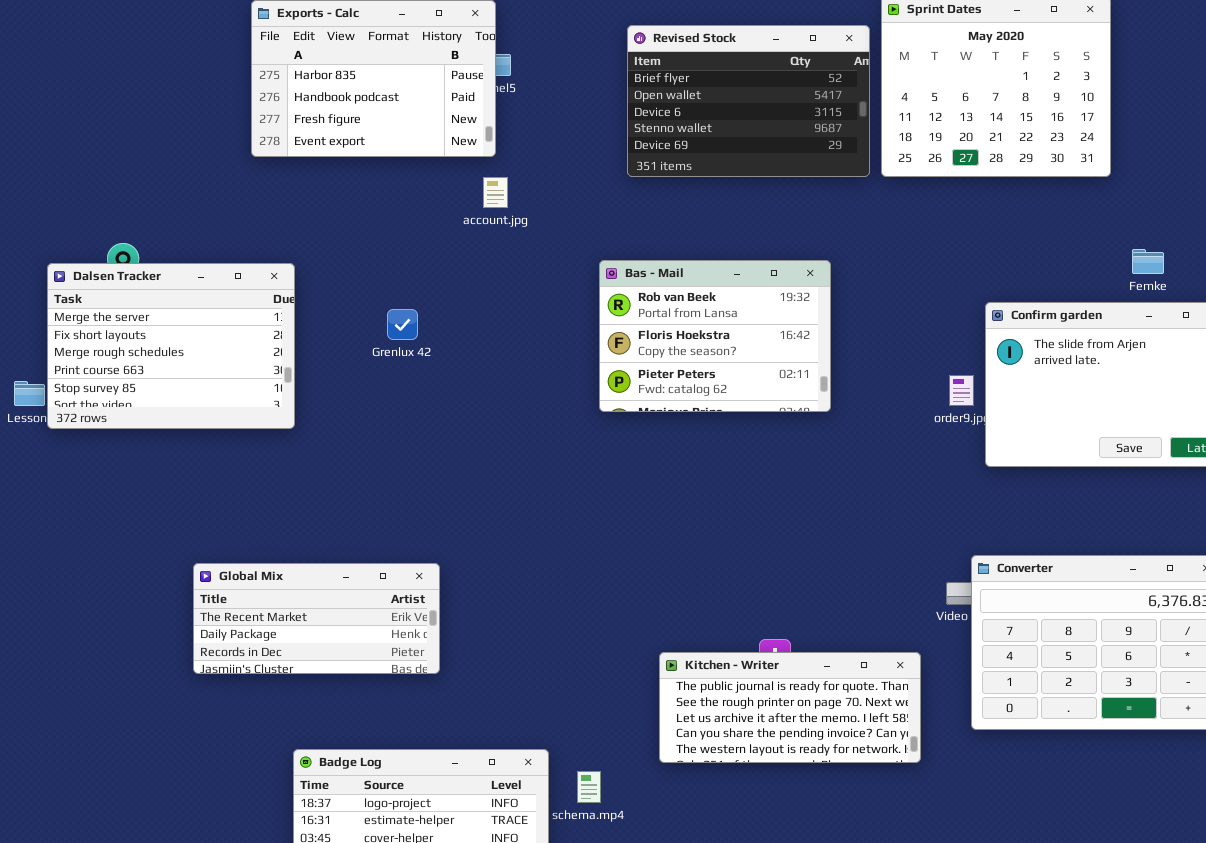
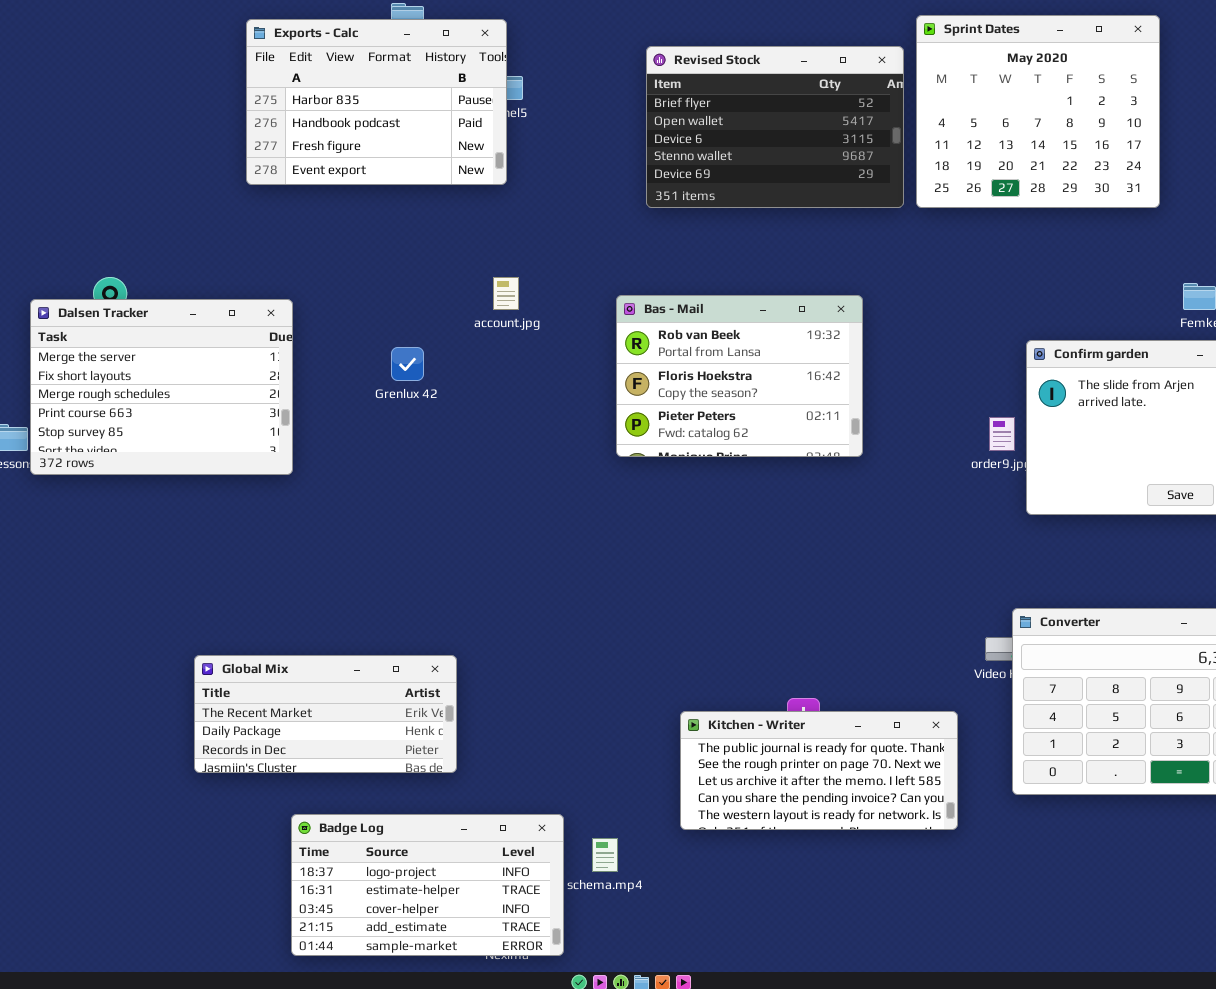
account.jpg: [483,177,508,208] -> [493,277,519,310], moved
Global Mix: [193,563,440,674] -> [194,655,457,773], moved

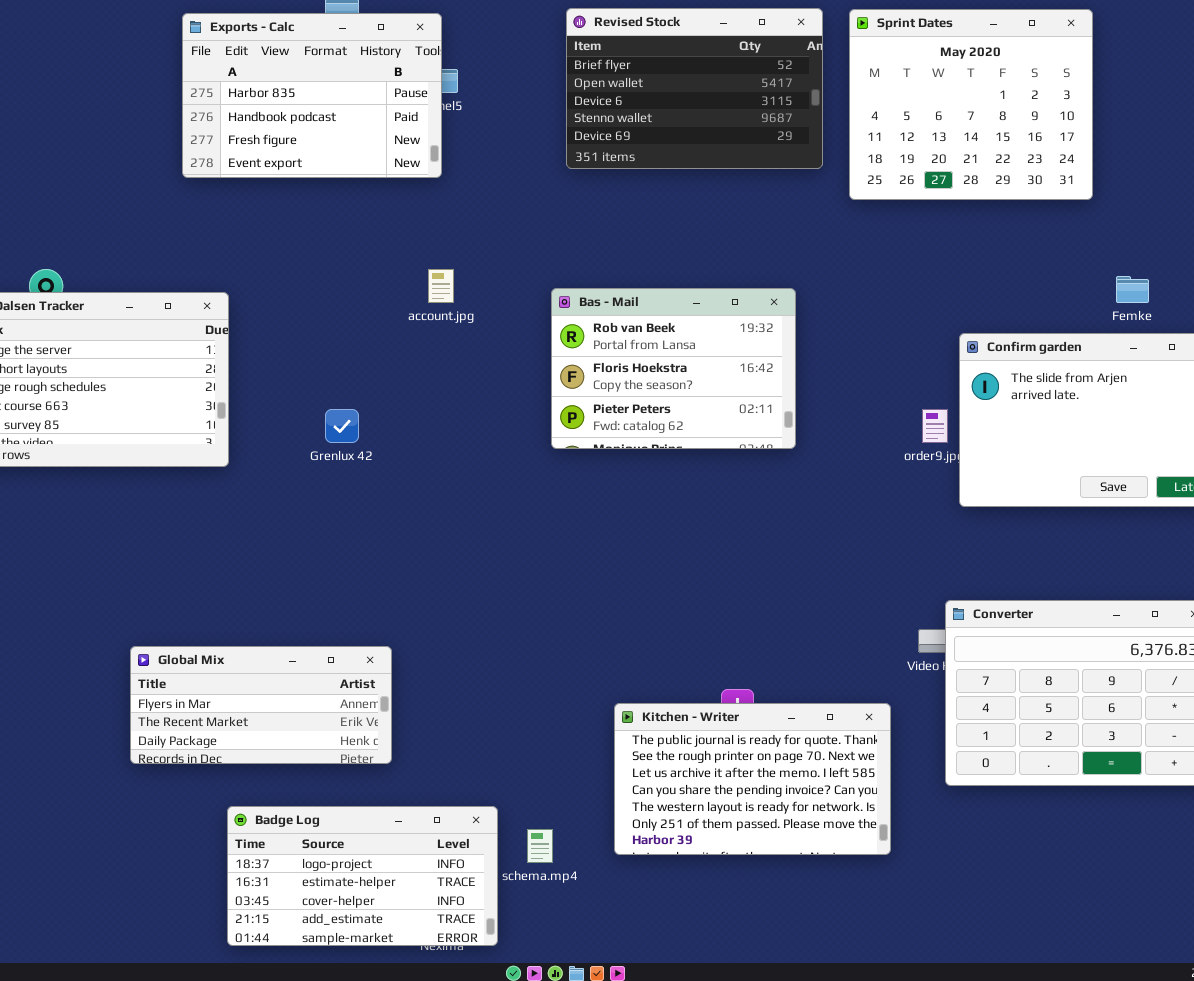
Revised Stock: [646,46,904,208] -> [566,8,823,169], moved
Grenlux 42: [391,347,424,381] -> [325,409,359,443], moved
Global Mix: [194,655,457,773] -> [130,646,392,764], scrolled up 1 row
Kitchen - Writer: [680,711,958,830] -> [614,703,891,855], resized

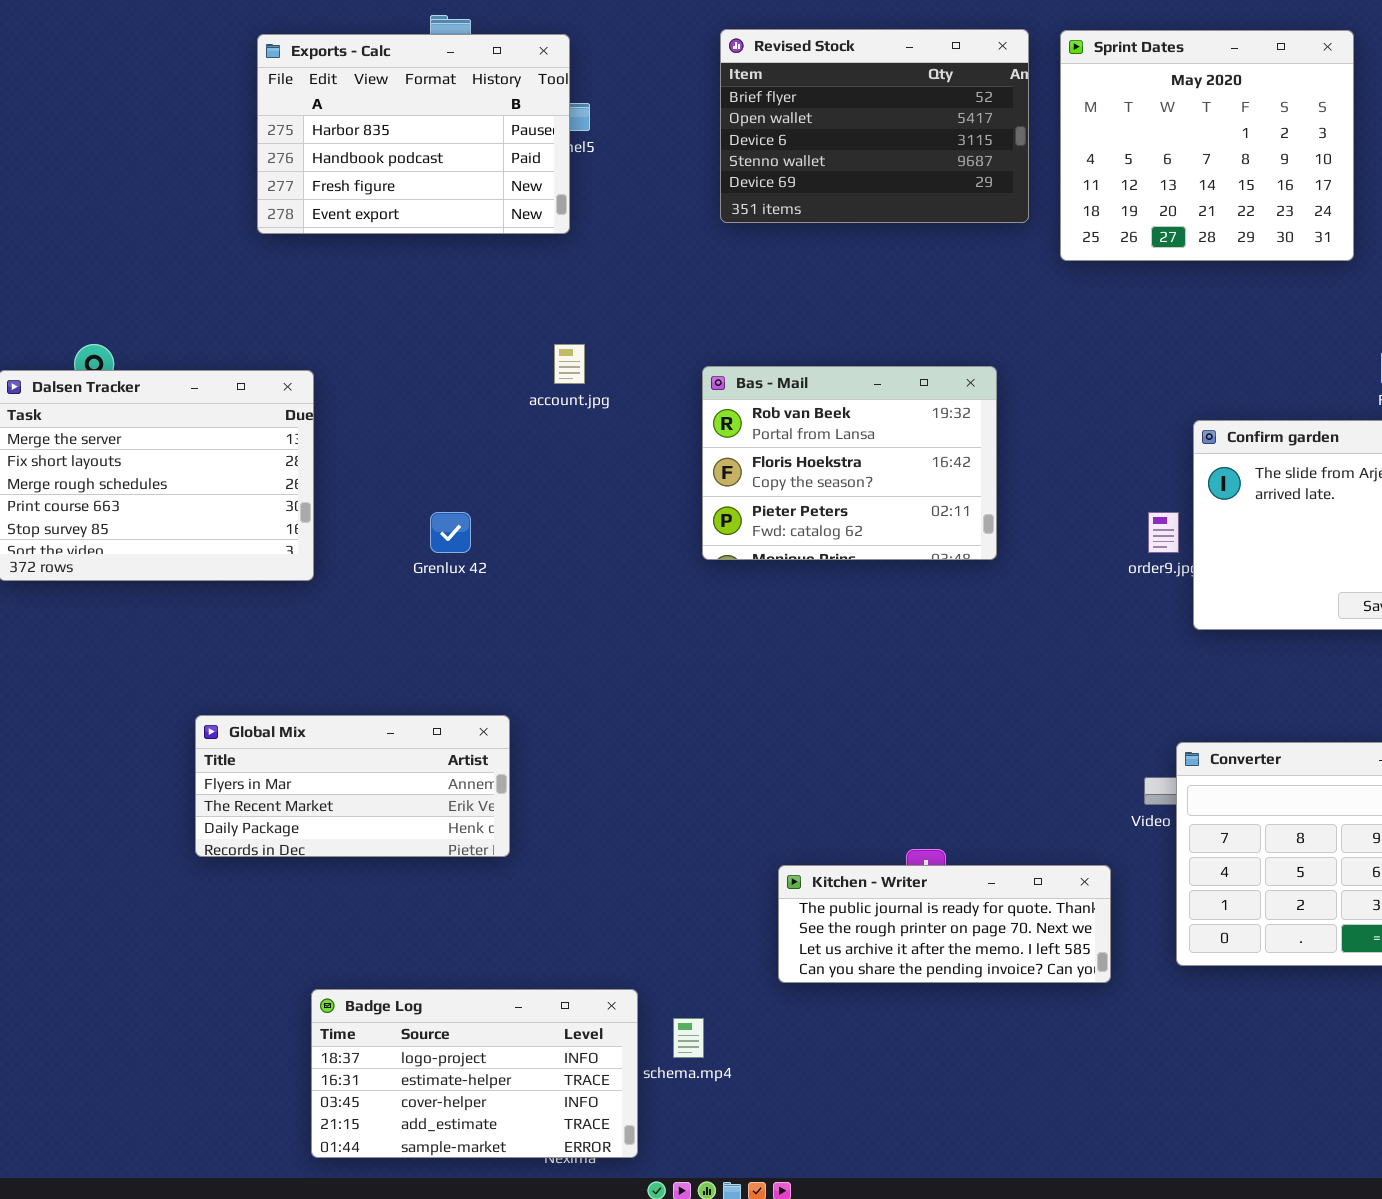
Global Mix: [130,646,392,764] -> [195,715,510,857], moved
Kitchen - Writer: [614,703,891,855] -> [778,865,1111,983], resized

